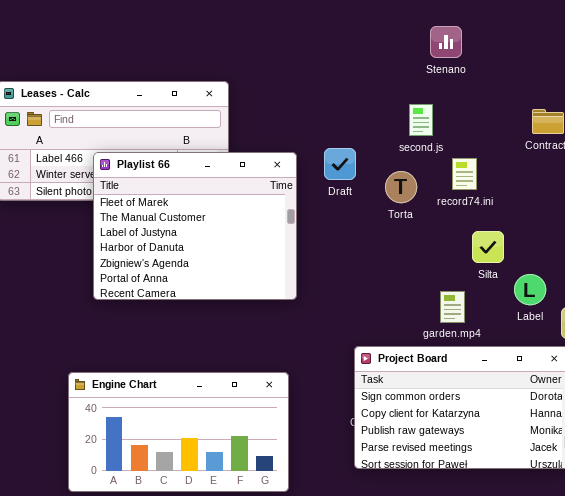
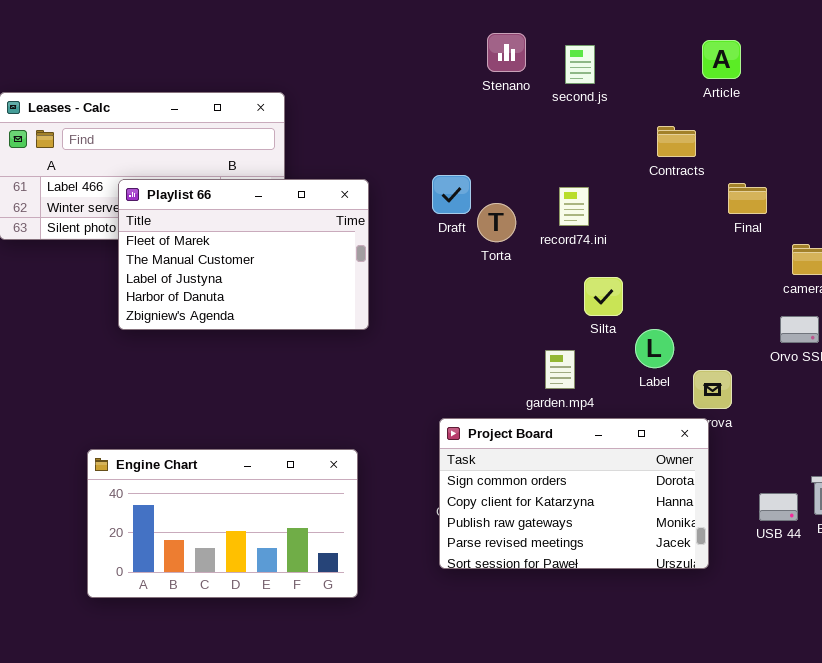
Stenano: [430,26,462,58] -> [487,33,526,72], moved
second.js: [409,104,433,136] -> [565,45,595,84], moved
Draft: [324,148,356,180] -> [432,175,471,214], moved
Playlist 66: [93,152,297,300] -> [118,179,369,330], resized

